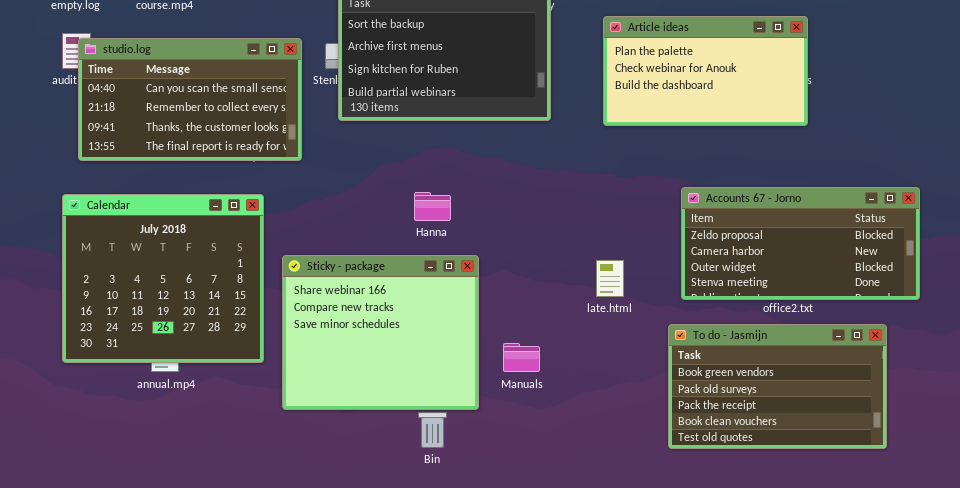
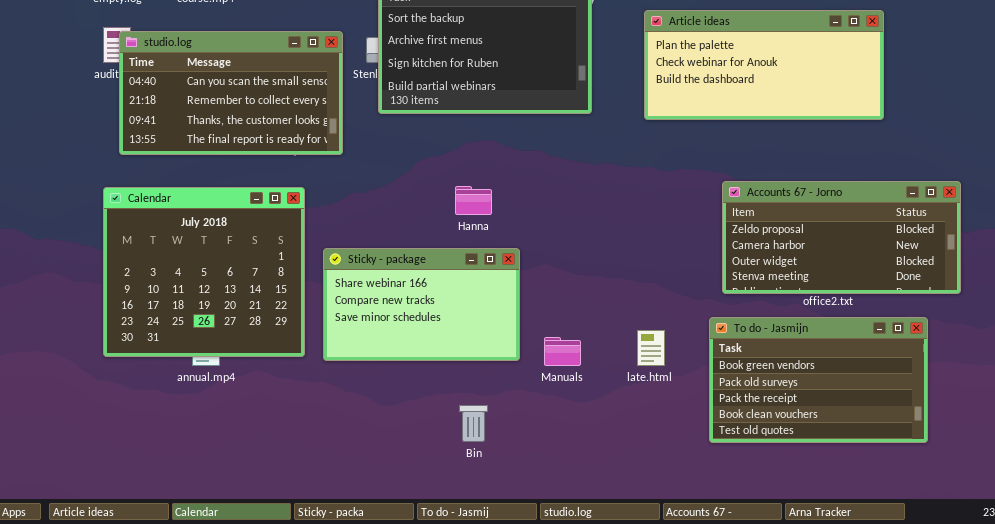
Article ideas: [603,16,808,126] -> [644,10,884,120], resized
Sticky - package: [282,255,479,410] -> [323,248,520,361], resized
late.html: [596,260,624,297] -> [637,330,665,366], moved

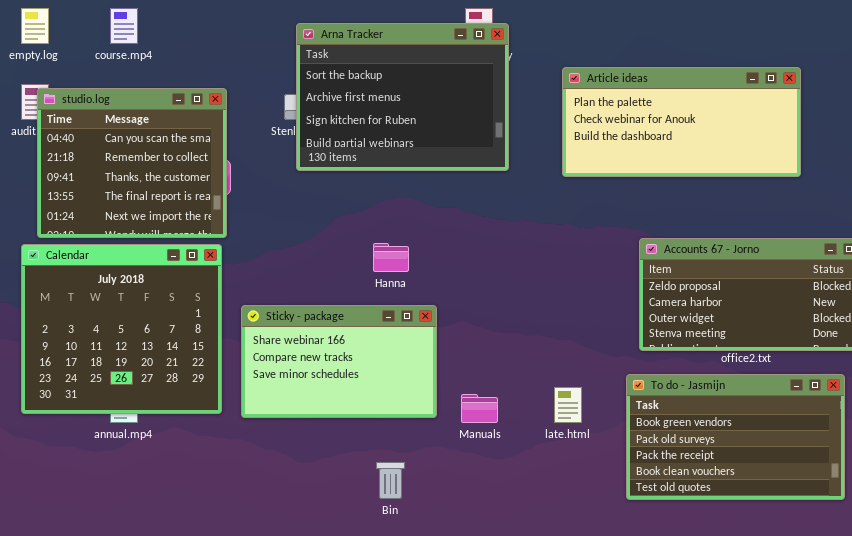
studio.log: [119,31,343,155] -> [37,88,227,238], resized

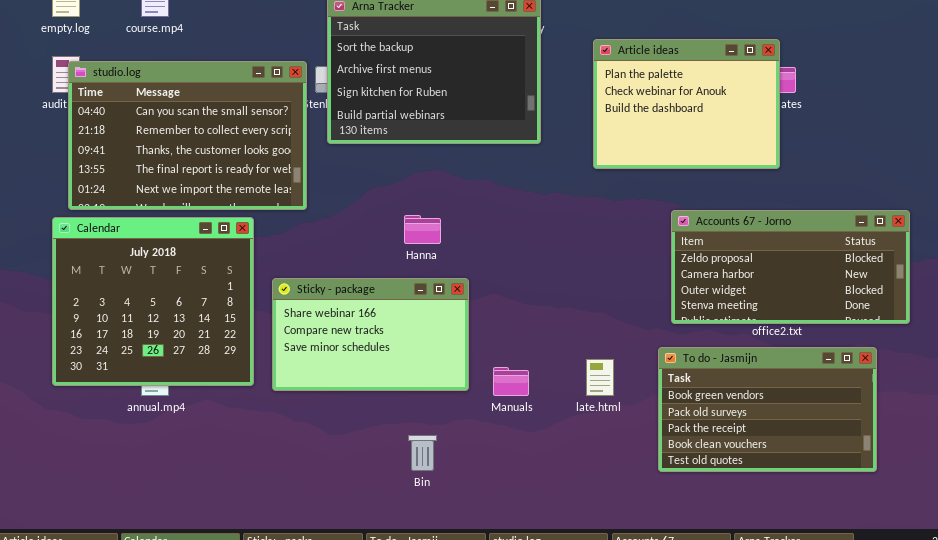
Article ideas: [562,67,801,177] -> [593,39,780,169], resized
studio.log: [37,88,227,238] -> [68,61,307,210], resized

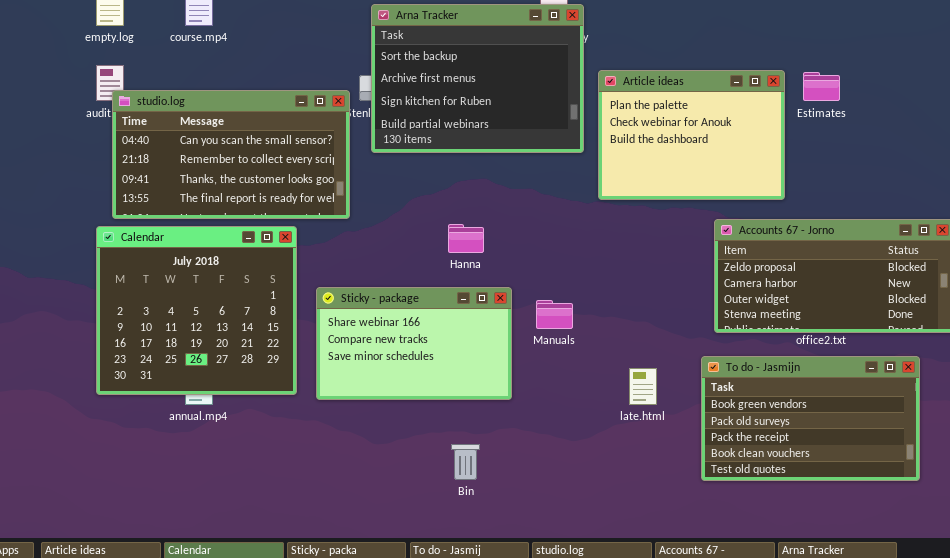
Article ideas: [593,39,780,169] -> [598,70,785,200], moved
studio.log: [68,61,307,210] -> [112,90,350,219], resized
Manuals: [493,367,529,396] -> [536,300,573,329], moved

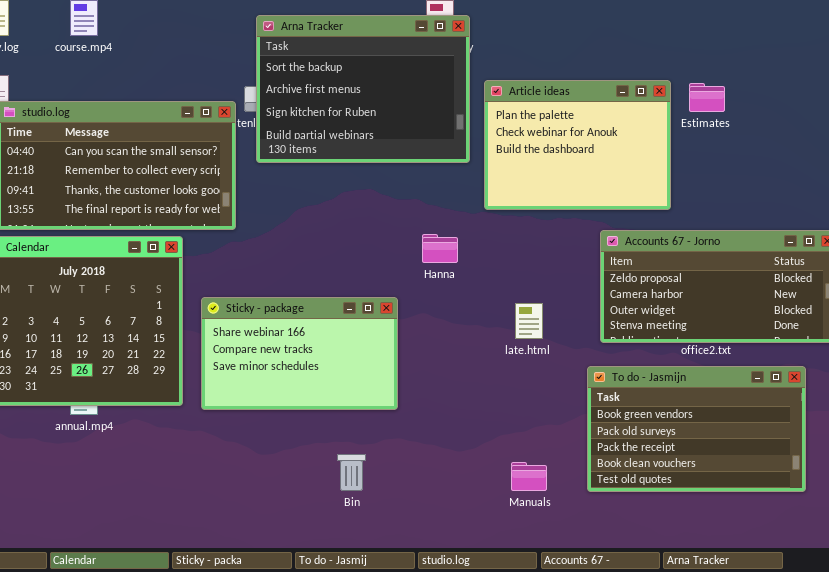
Hanna: [448,224,484,253] -> [422,234,458,263], moved
Manuals: [536,300,573,329] -> [511,462,547,491], moved
late.html: [629,368,657,405] -> [515,303,543,339], moved

